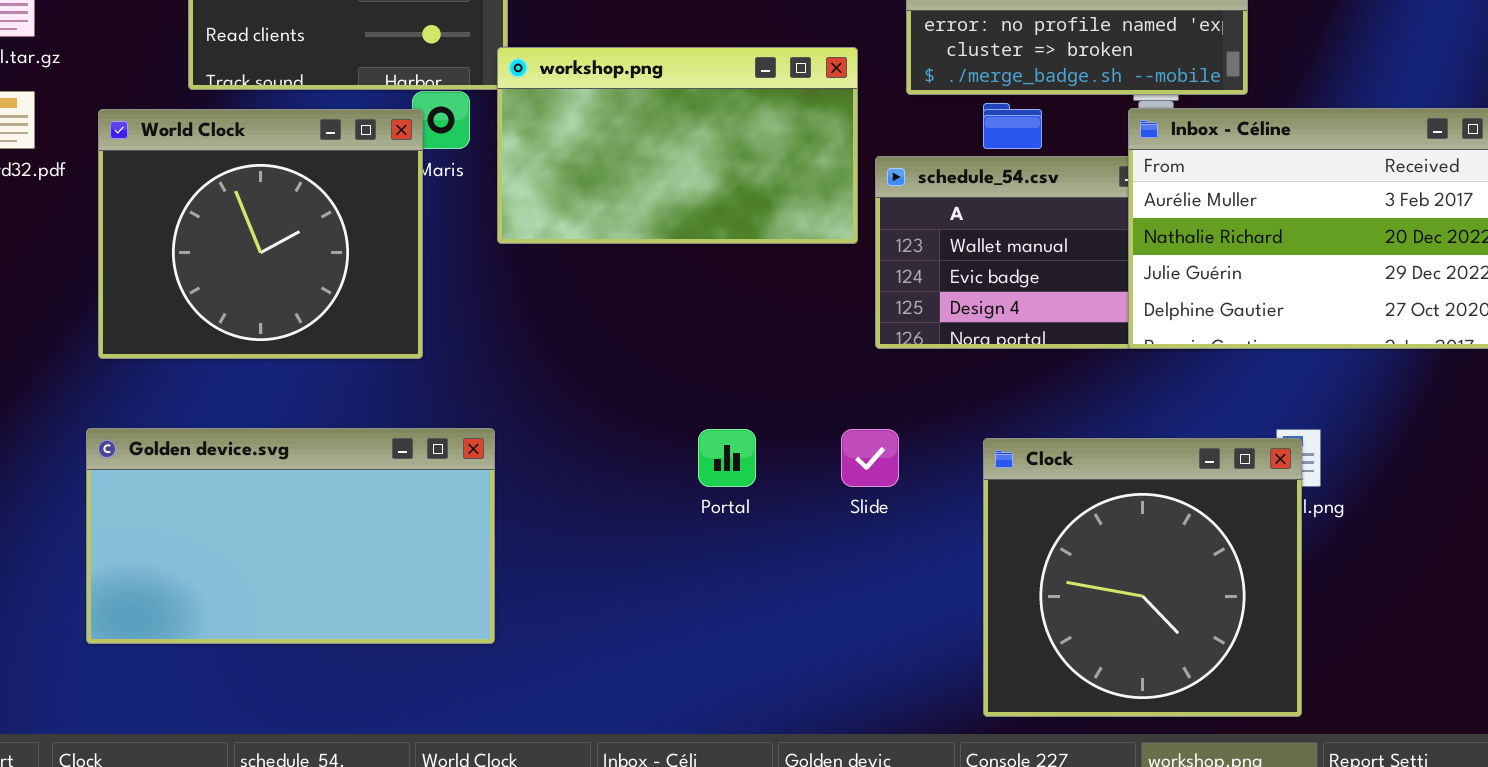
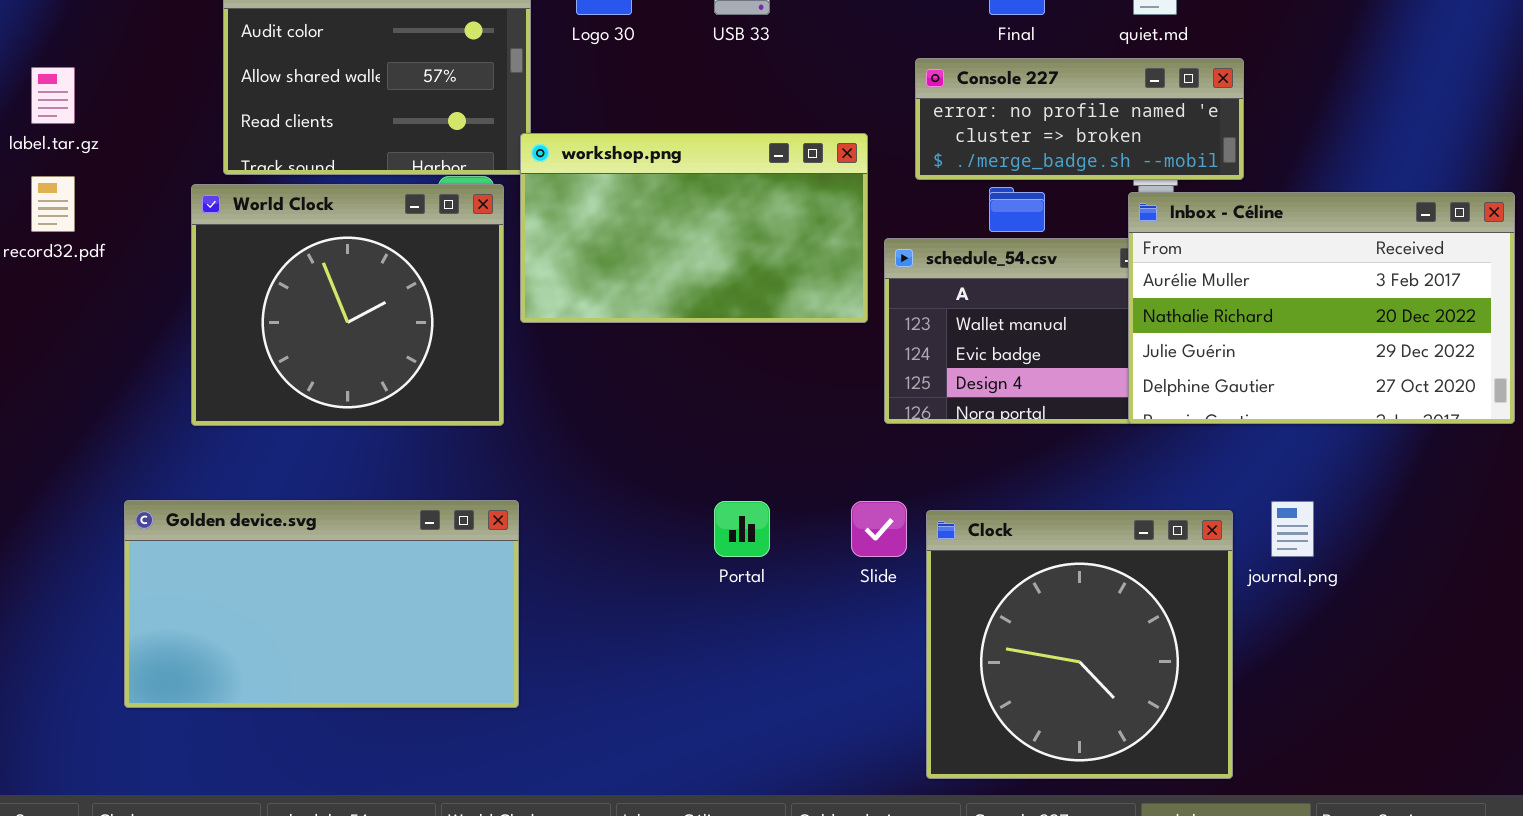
World Clock: [98,109,423,359] -> [191,184,504,426], moved
Clock: [983,438,1302,717] -> [926,510,1233,779], moved

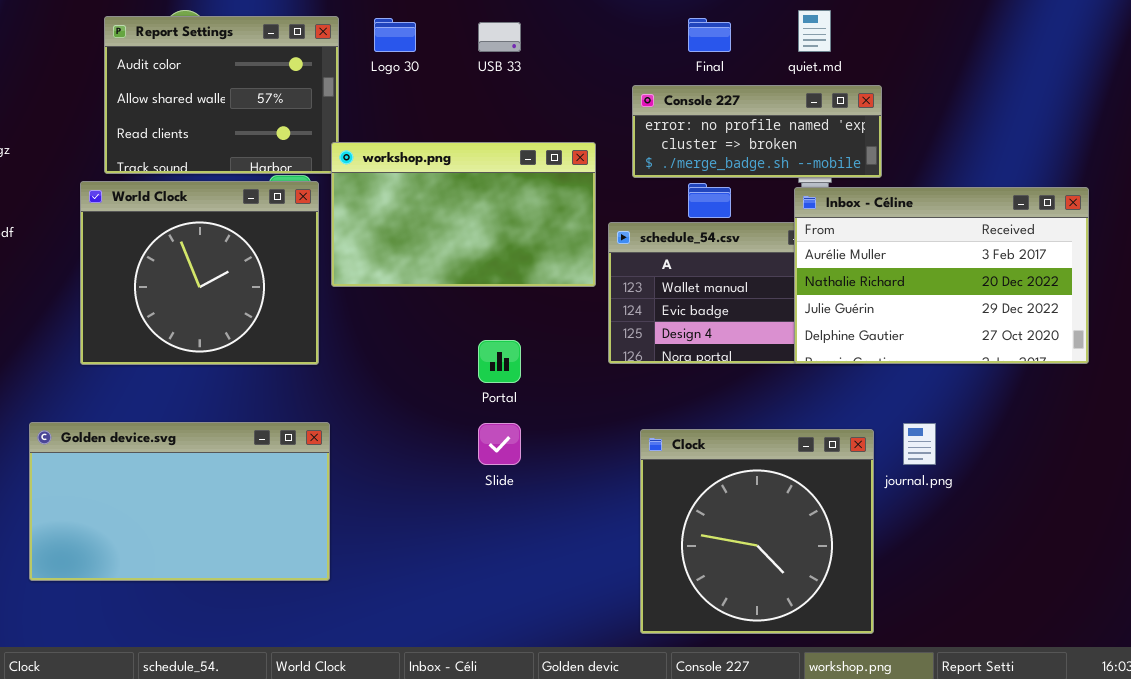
Portal: [714,501,770,557] -> [478,340,521,383], moved
Slide: [851,501,907,557] -> [478,423,521,465], moved

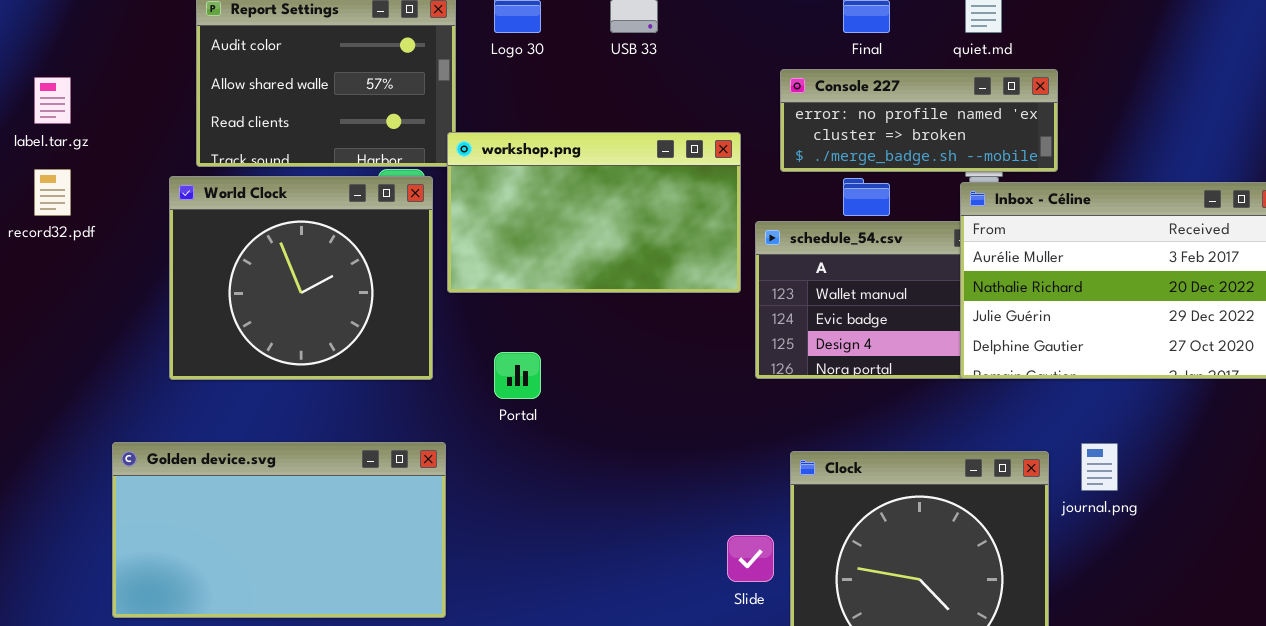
Portal: [478,340,521,383] -> [494,352,541,399], moved
Slide: [478,423,521,465] -> [727,535,774,582], moved

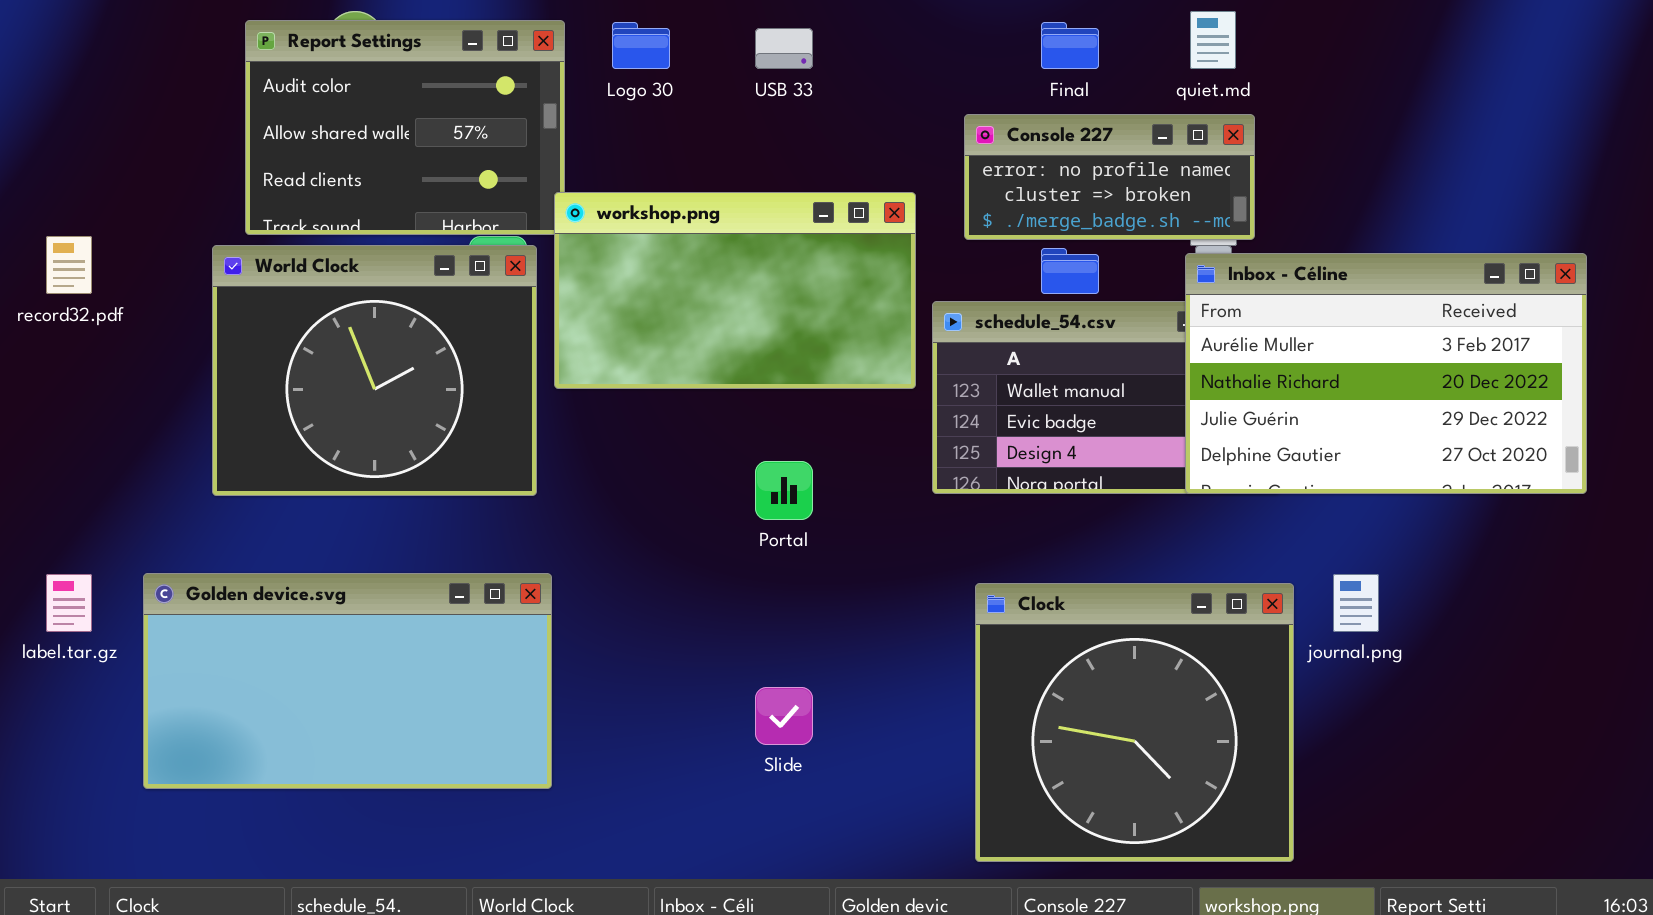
Console 227: [780,69,1058,172] -> [964,114,1255,240], resized
label.tar.gz: [34,77,71,124] -> [46,574,92,632], moved
Portal: [494,352,541,399] -> [755,461,813,520], moved
Slide: [727,535,774,582] -> [755,687,813,745], moved

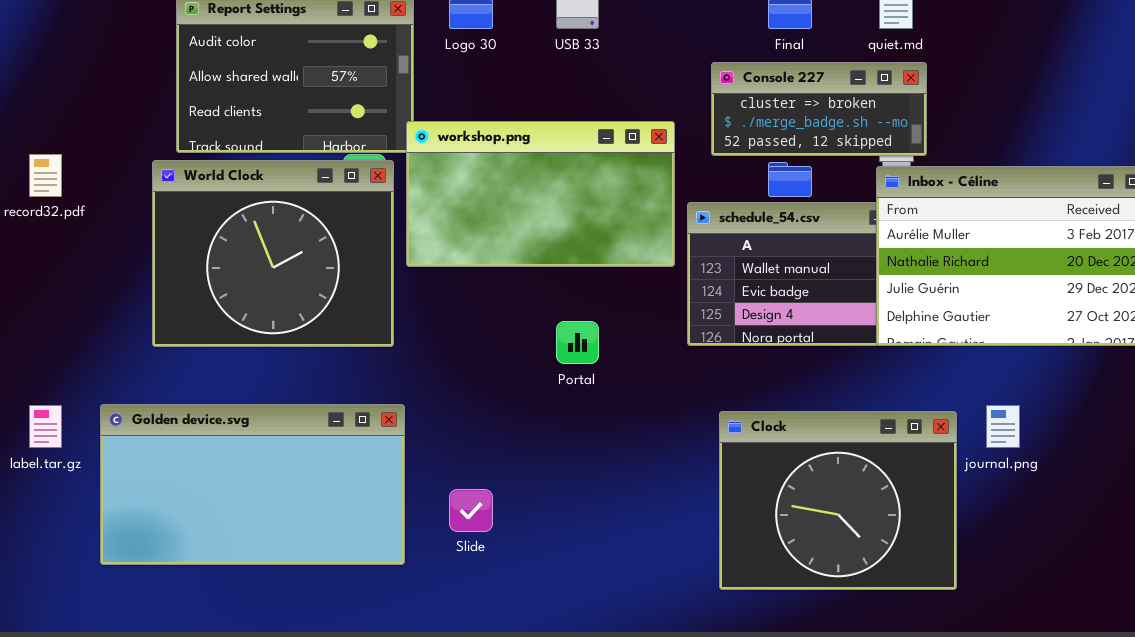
Console 227: [964,114,1255,240] -> [711,62,927,156], scrolled down 1 row
Clock: [975,583,1294,862] -> [719,411,957,590], resized
Slide: [755,687,813,745] -> [449,489,493,532], moved

